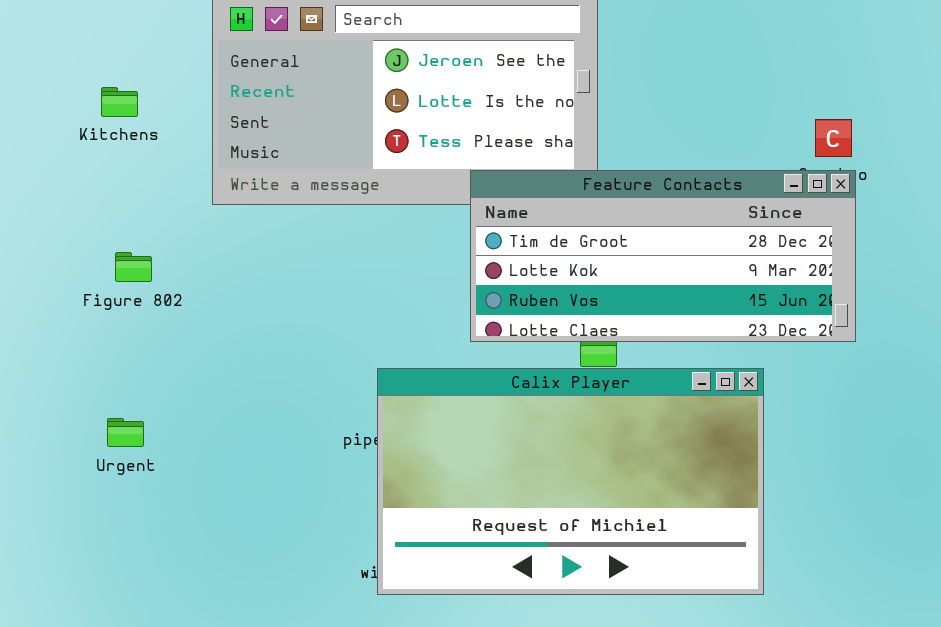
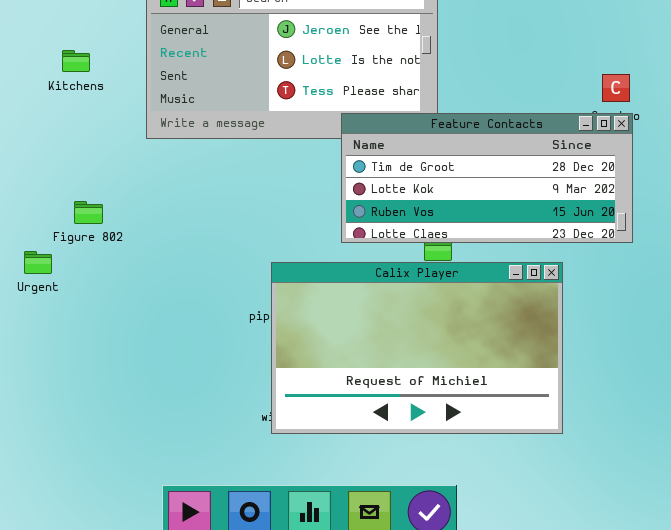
Figure 802: [115,252,152,282] -> [74,201,103,224], moved
Urgent: [107,418,144,447] -> [24,251,52,274], moved

